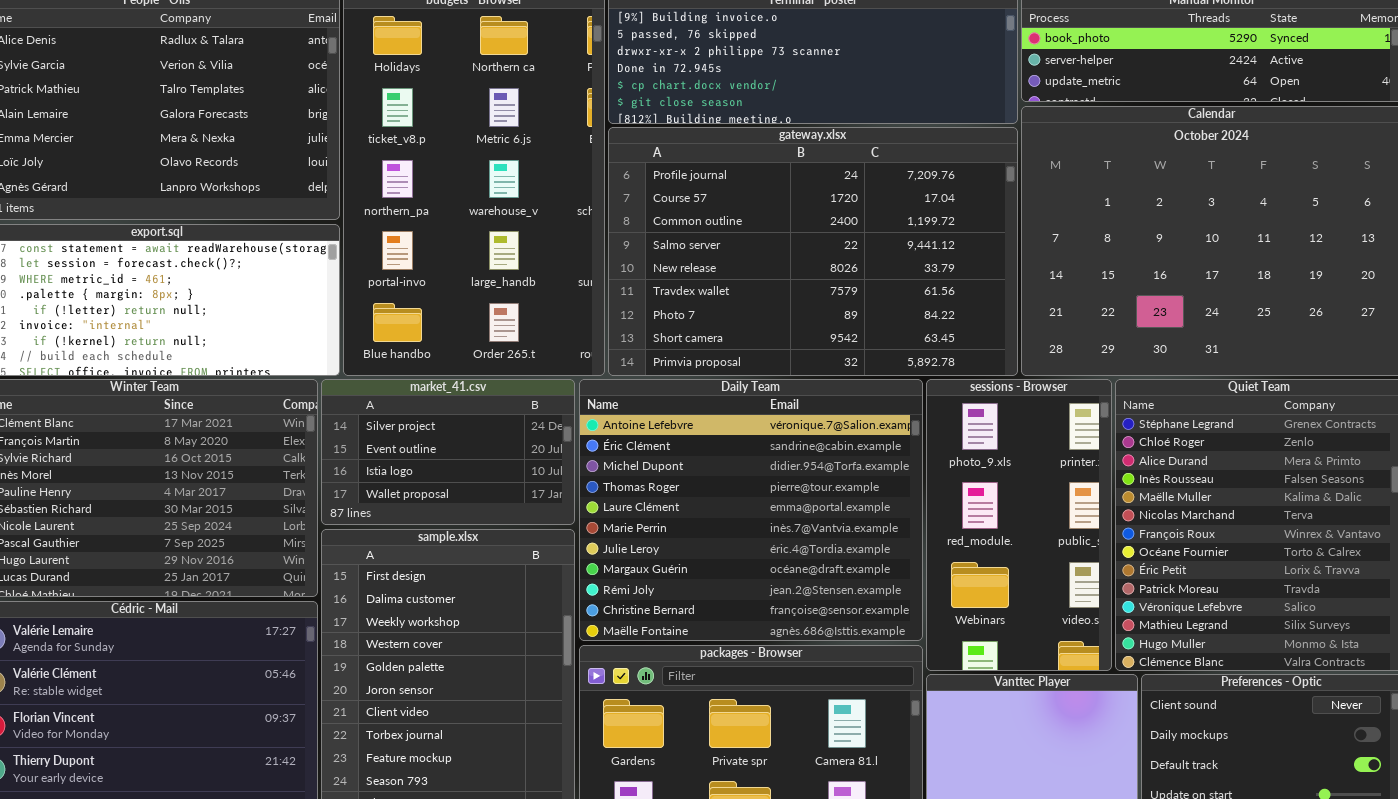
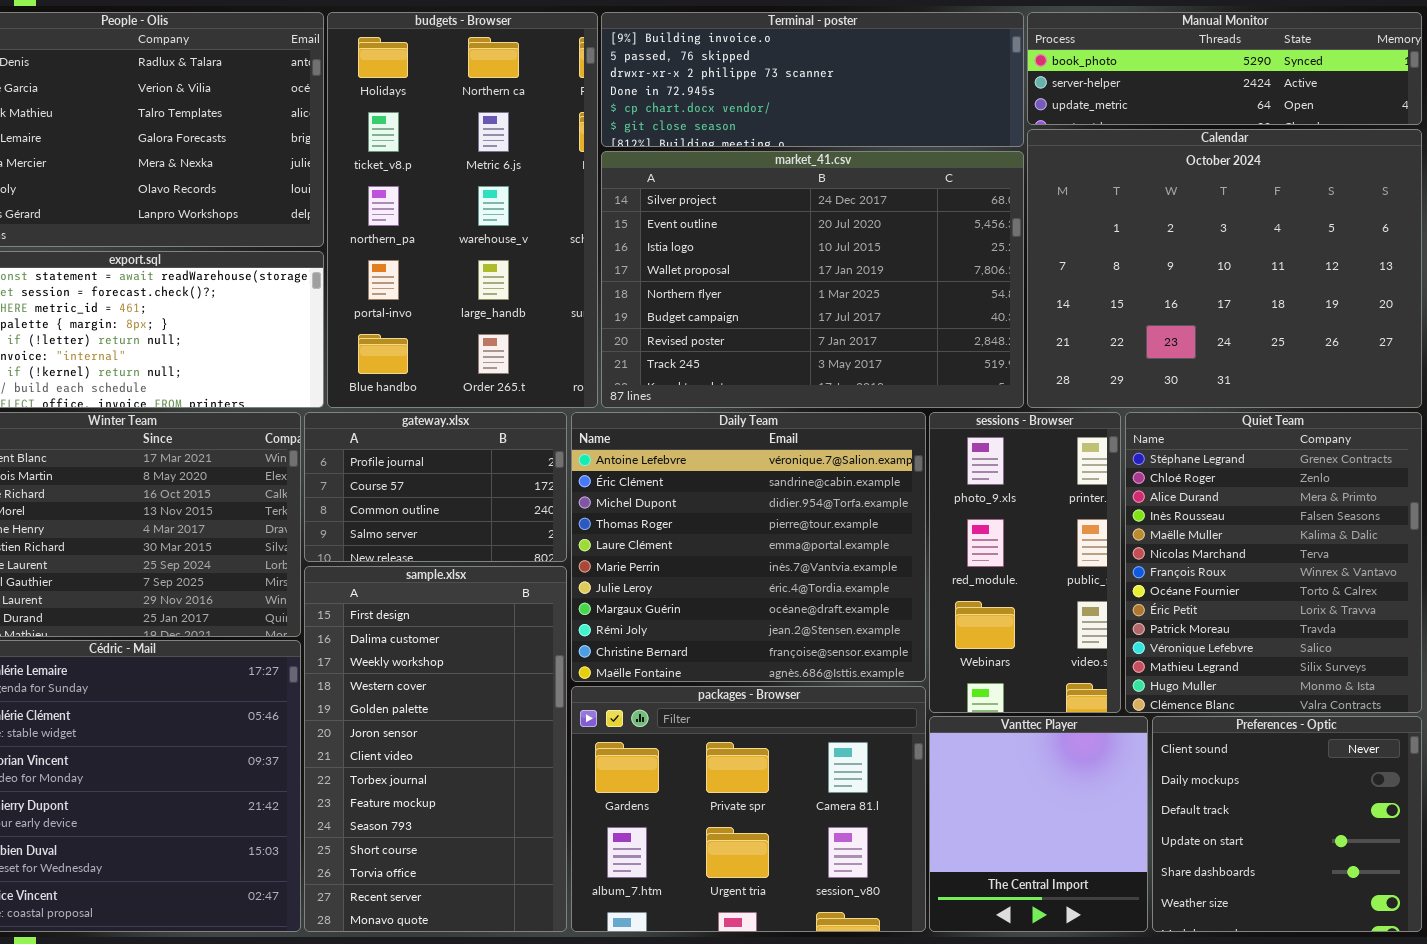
gateway.xlsx: [608,127,1018,376] -> [304,412,567,562], moved, resized
market_41.csv: [321,379,575,525] -> [601,151,1024,408], moved, resized

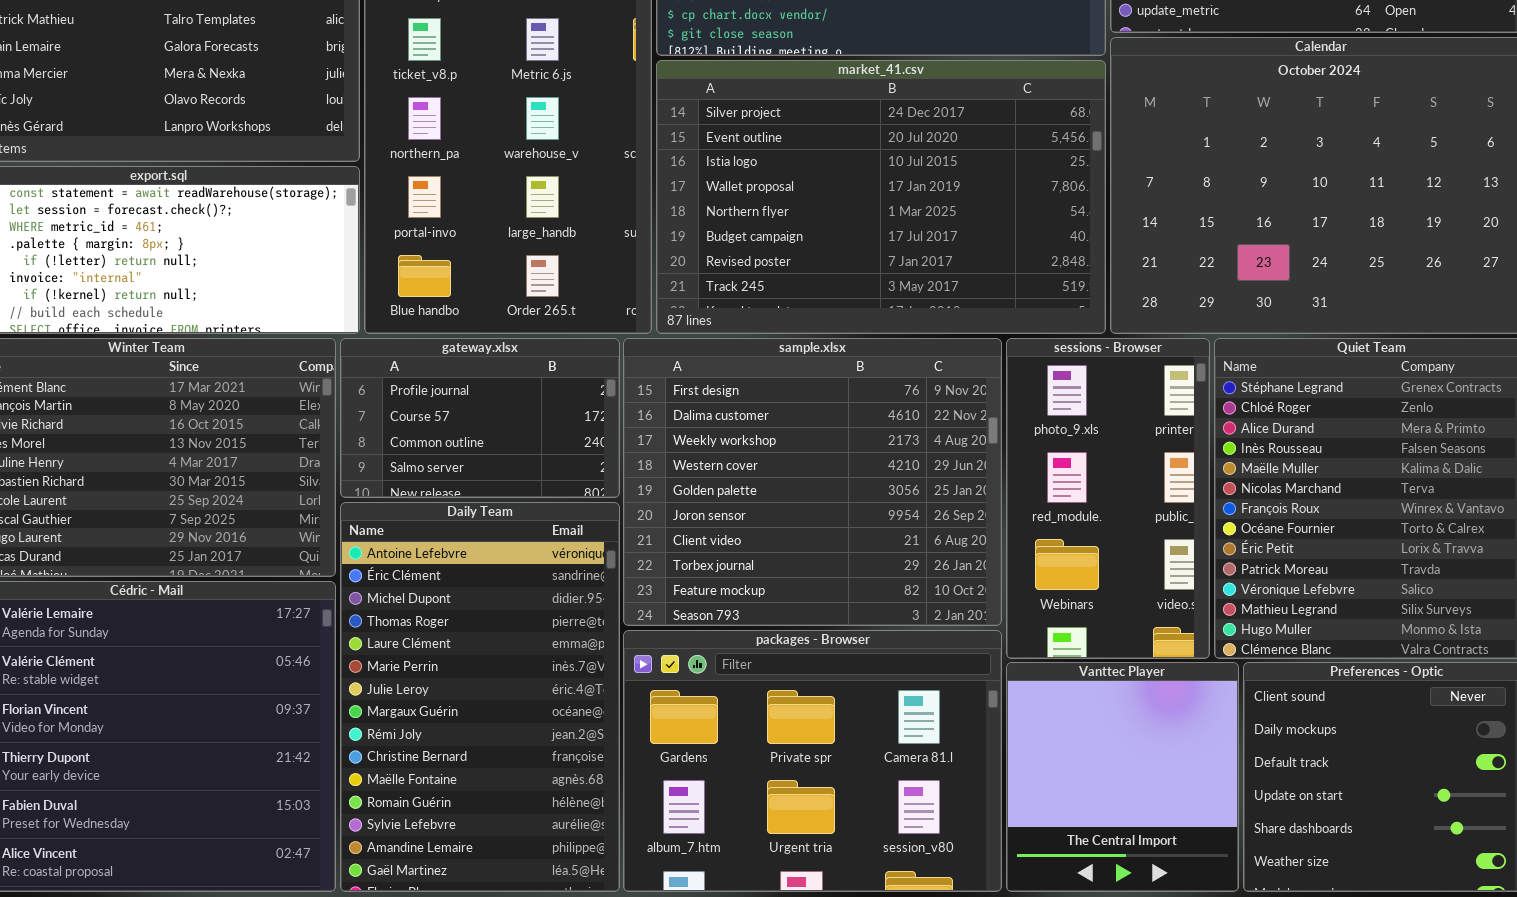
Daily Team: [571,412,926,682] -> [340,502,620,892], moved, resized
sample.xlsx: [304,566,567,932] -> [623,338,1002,626], moved, resized

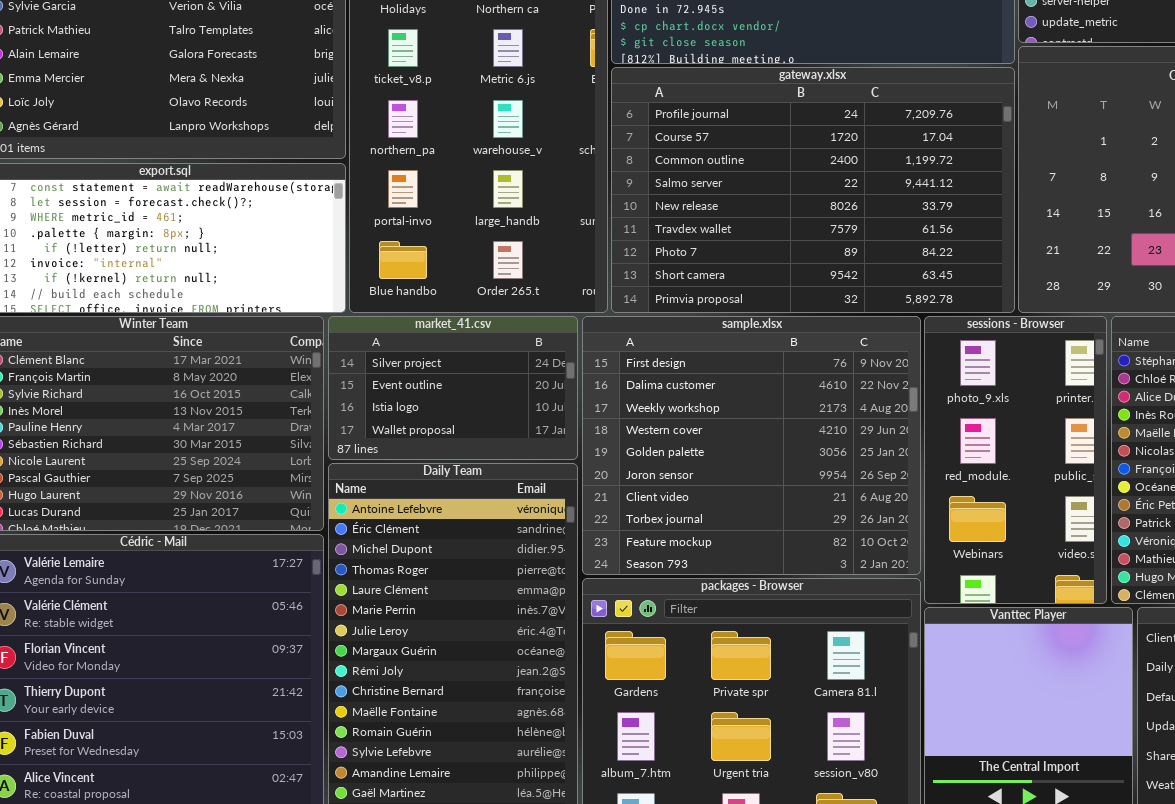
market_41.csv: [656,60,1106,334] -> [328,316,578,460], moved, resized
gateway.xlsx: [340,338,620,498] -> [611,67,1015,313], moved, resized

